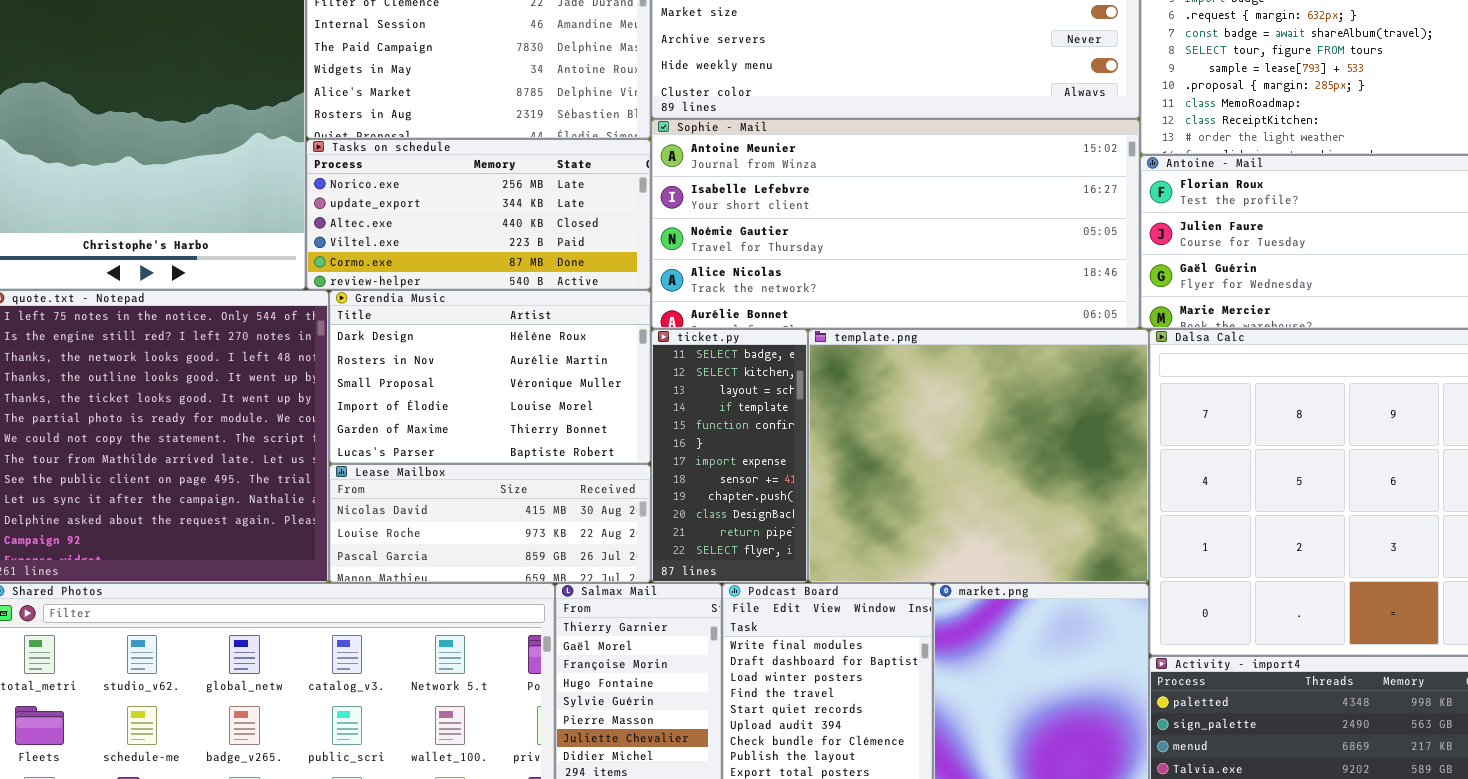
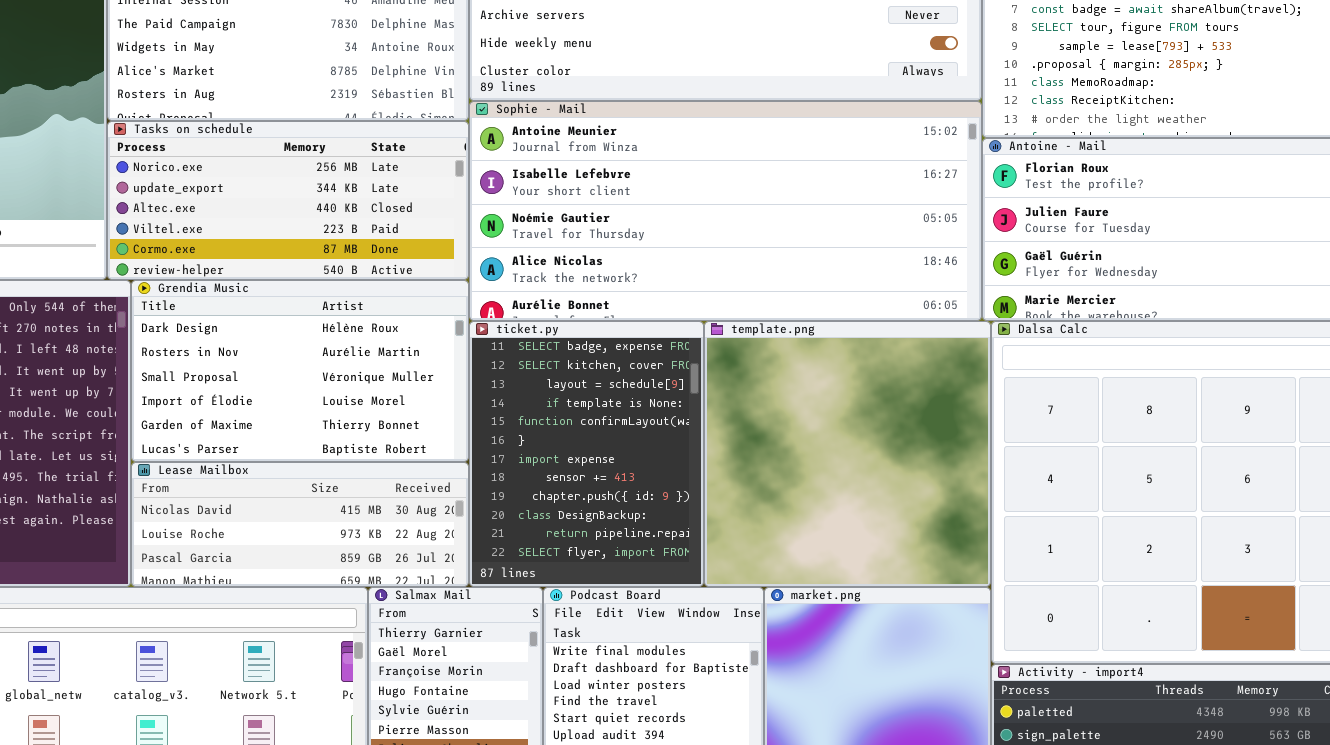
ticket.py: [651,329,808,583] -> [469,321,704,587], resized
template.png: [808,329,1149,583] -> [704,321,991,587], resized

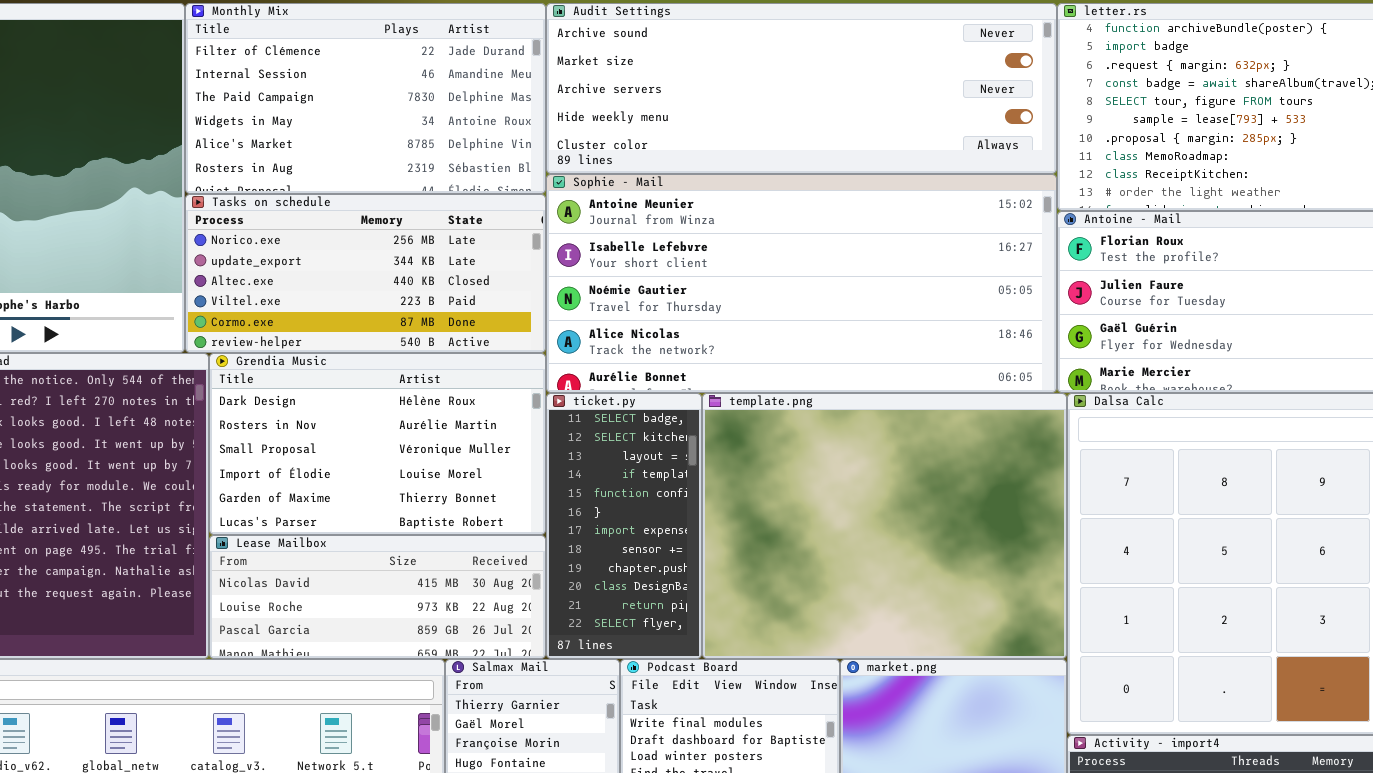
ticket.py: [469,321,704,587] -> [546,393,702,659], resized
template.png: [704,321,991,587] -> [702,393,1067,659], resized

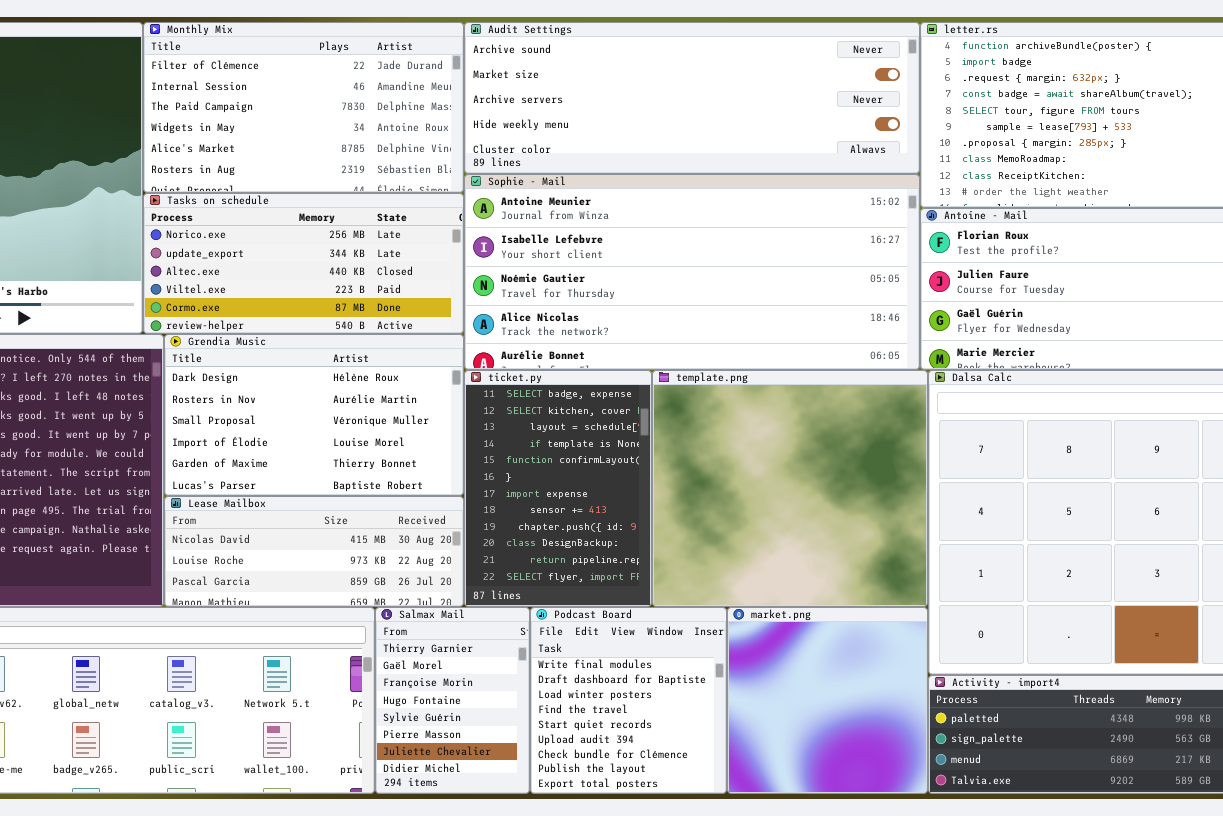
ticket.py: [546,393,702,659] -> [464,370,652,607], resized
template.png: [702,393,1067,659] -> [652,370,928,607], resized

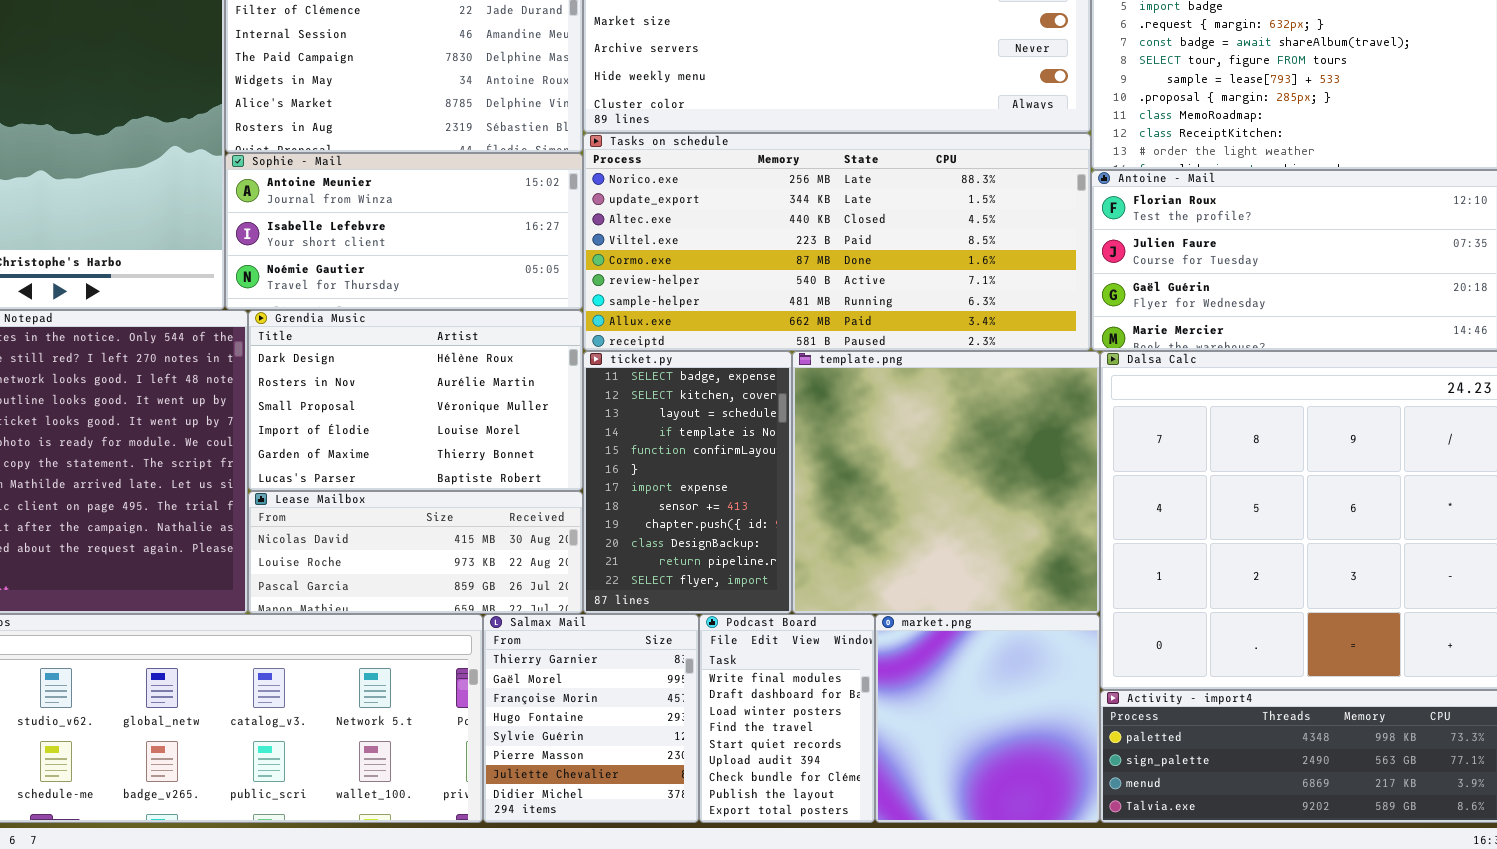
Sophie - Mail: [464,174,920,370] -> [225,153,583,310], moved, resized
Tasks on schedule: [143,193,464,334] -> [583,133,1091,351], moved, resized
Salmax Mail: [375,607,530,794] -> [483,614,699,823], resized
Podcast Board: [530,607,727,794] -> [699,614,875,823], resized

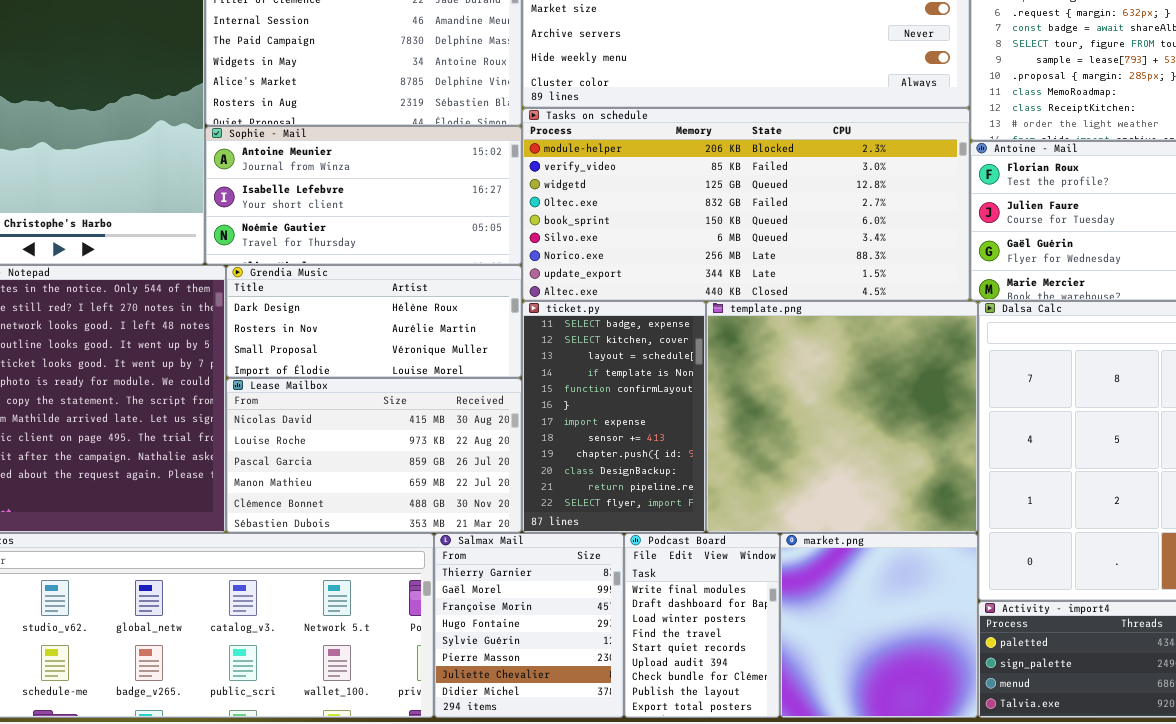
Tasks on schedule: [583,133,1091,351] -> [522,108,970,301], scrolled up 6 rows
Grendia Music: [248,310,583,491] -> [226,265,522,378], resized
Lease Mailbox: [248,491,583,614] -> [226,378,522,533], resized

